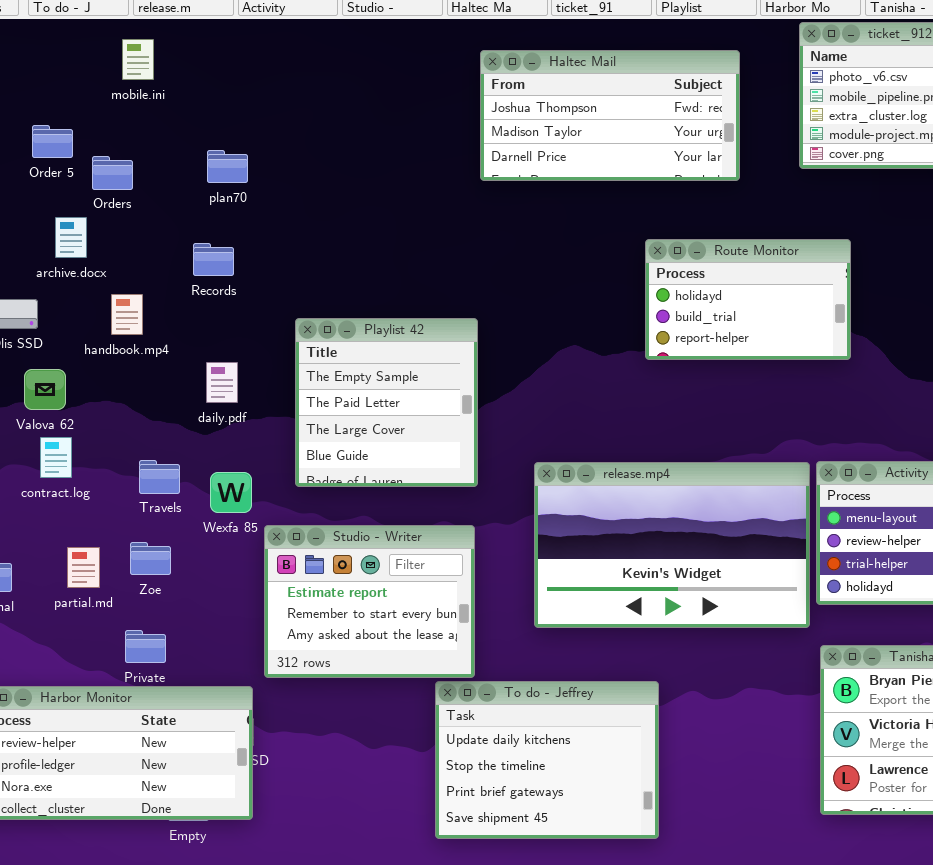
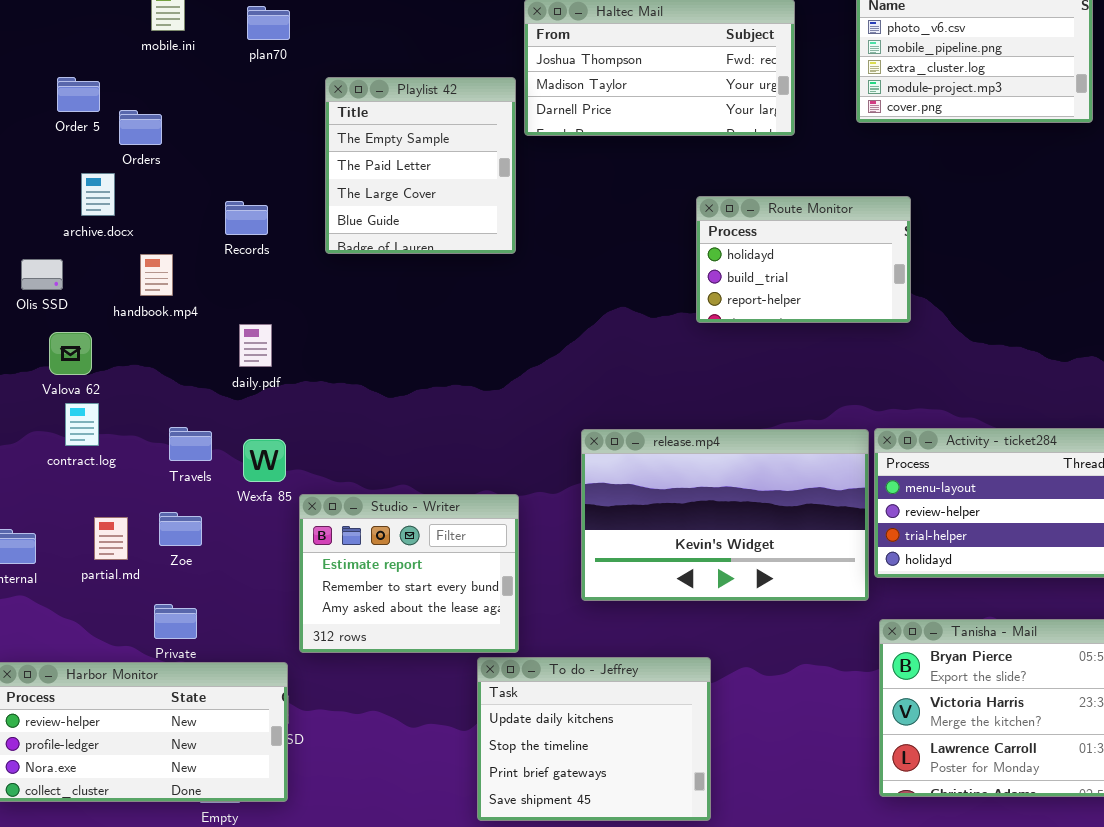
plan70: [207,150,248,183] -> [247,6,290,40], moved
Playlist 42: [295,318,478,487] -> [325,77,516,254], moved

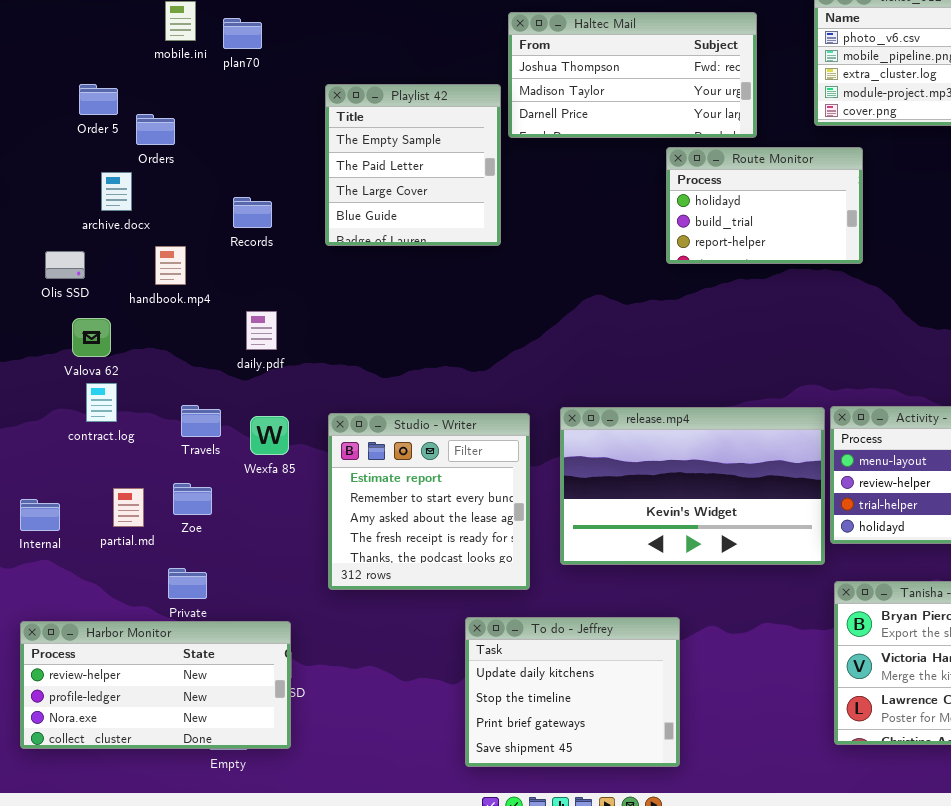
plan70: [247,6,290,40] -> [223,18,262,49], moved
Route Monitor: [696,196,911,323] -> [666,147,863,264], moved
Studio - Writer: [299,494,519,653] -> [328,413,530,590], moved, resized

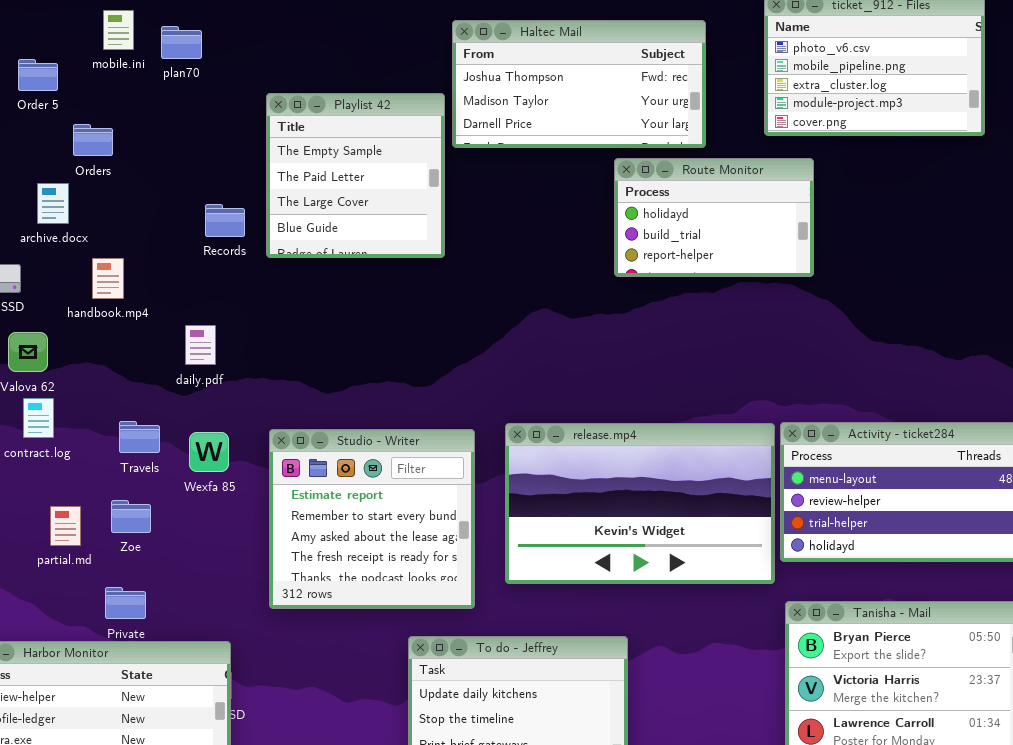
Order 5: [79,84,118,115] -> [18,59,58,91], moved
Records: [233,197,272,228] -> [205,204,245,237], moved

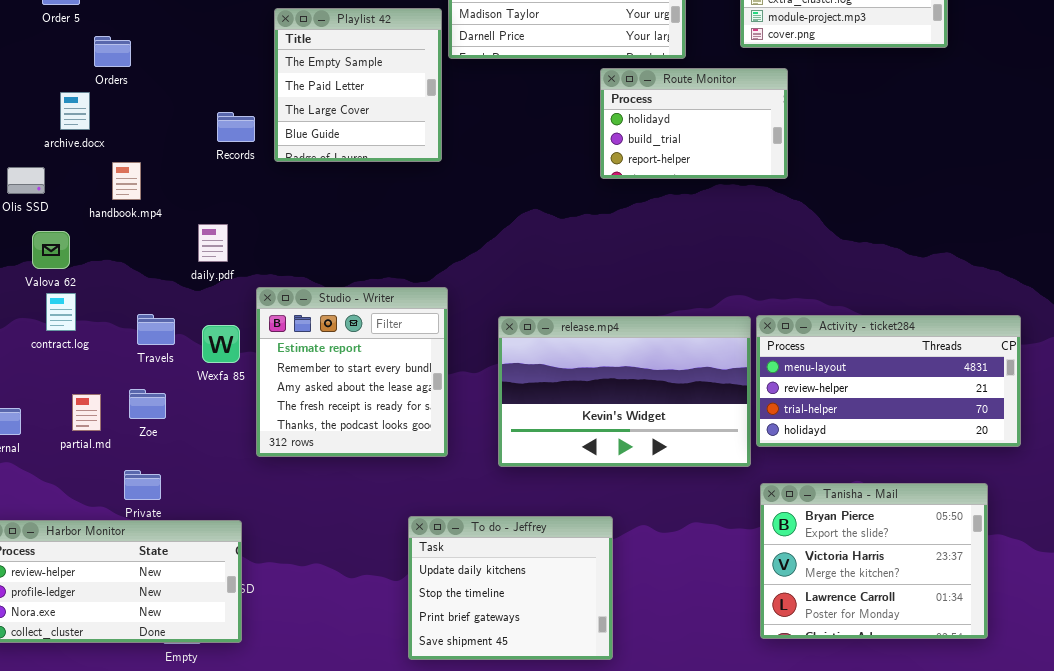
Studio - Writer: [269,429,475,609] -> [256,287,448,457], moved

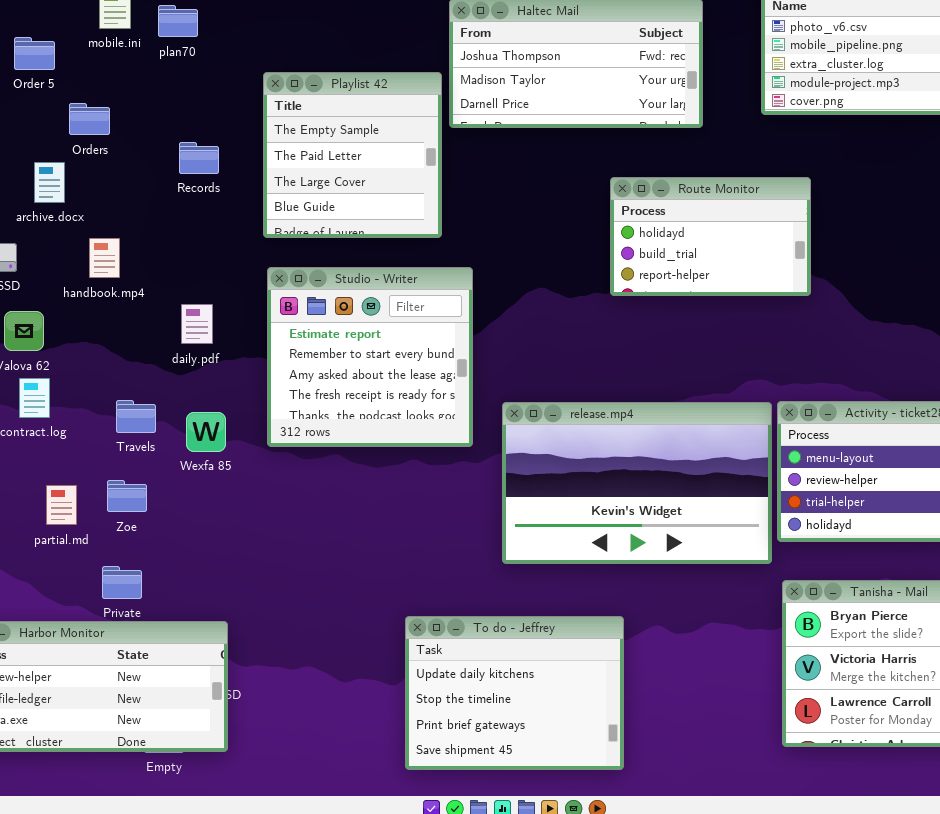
Route Monitor: [600,68,788,179] -> [610,177,811,296], moved
Records: [217,112,255,142] -> [179,142,219,174], moved
Studio - Writer: [256,287,448,457] -> [267,267,473,447], moved

